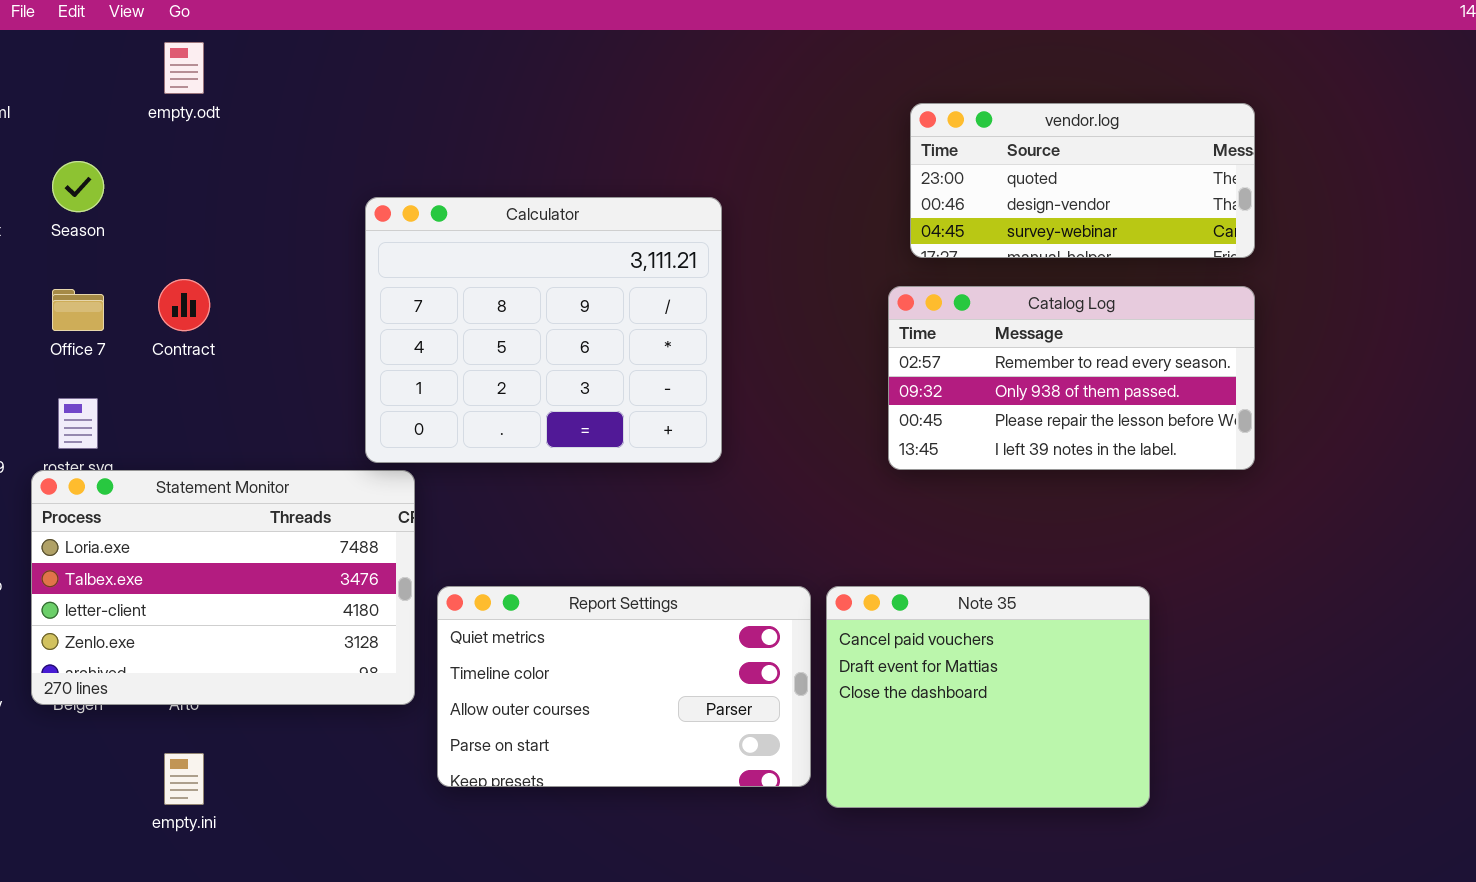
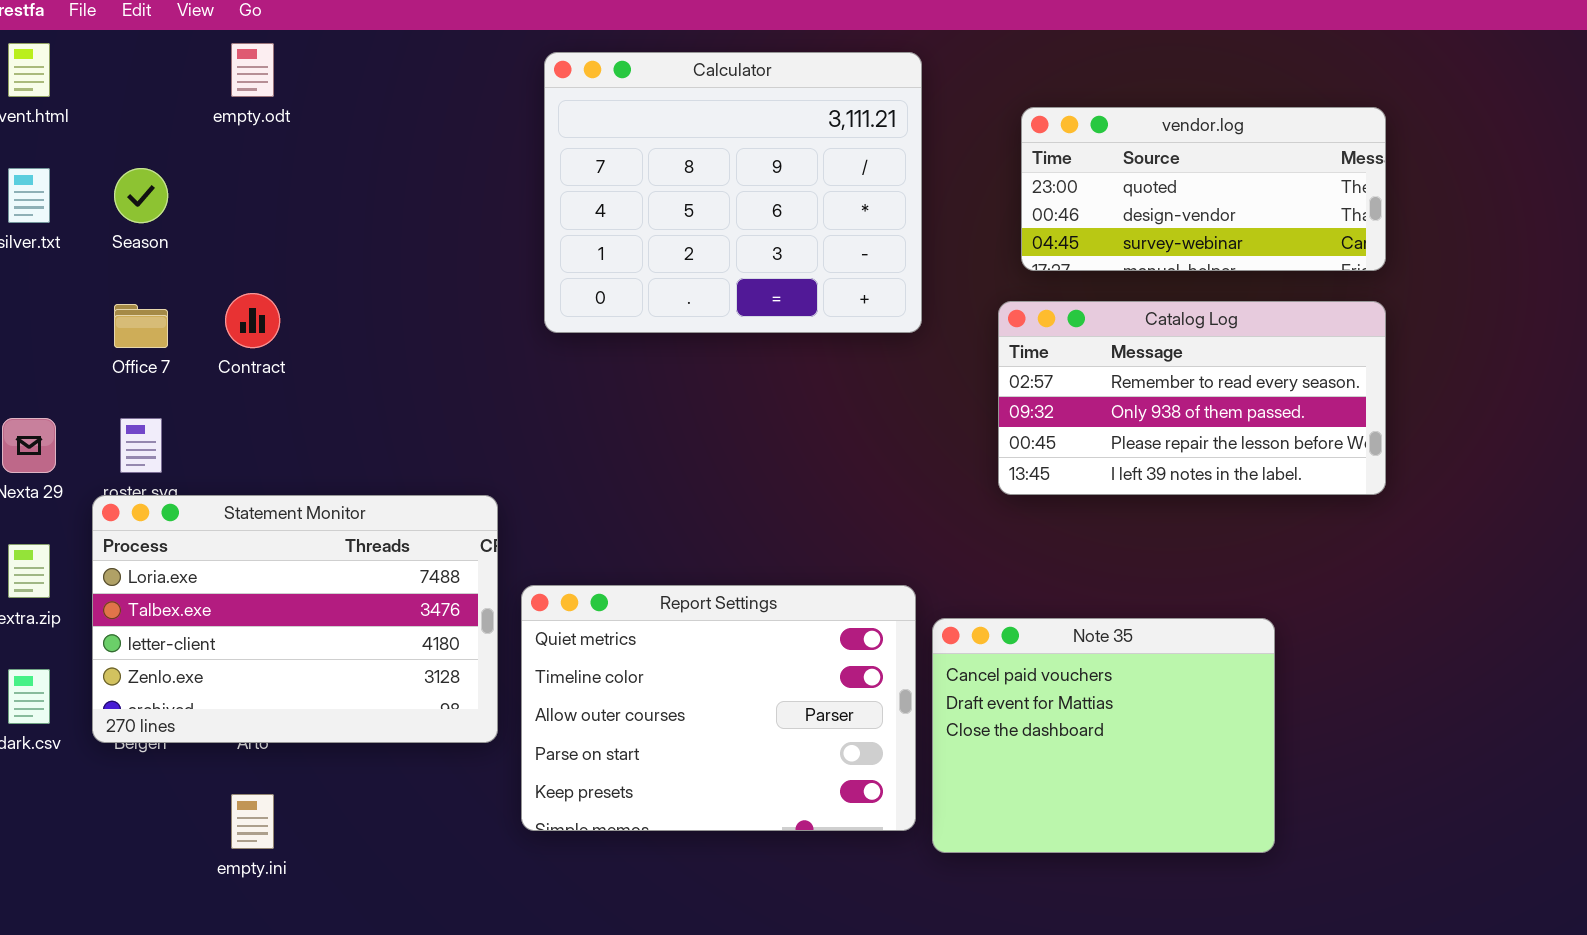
Calculator: [365,197,722,463] -> [544,52,922,333], moved
Report Settings: [437,586,811,787] -> [521,585,916,831], resized

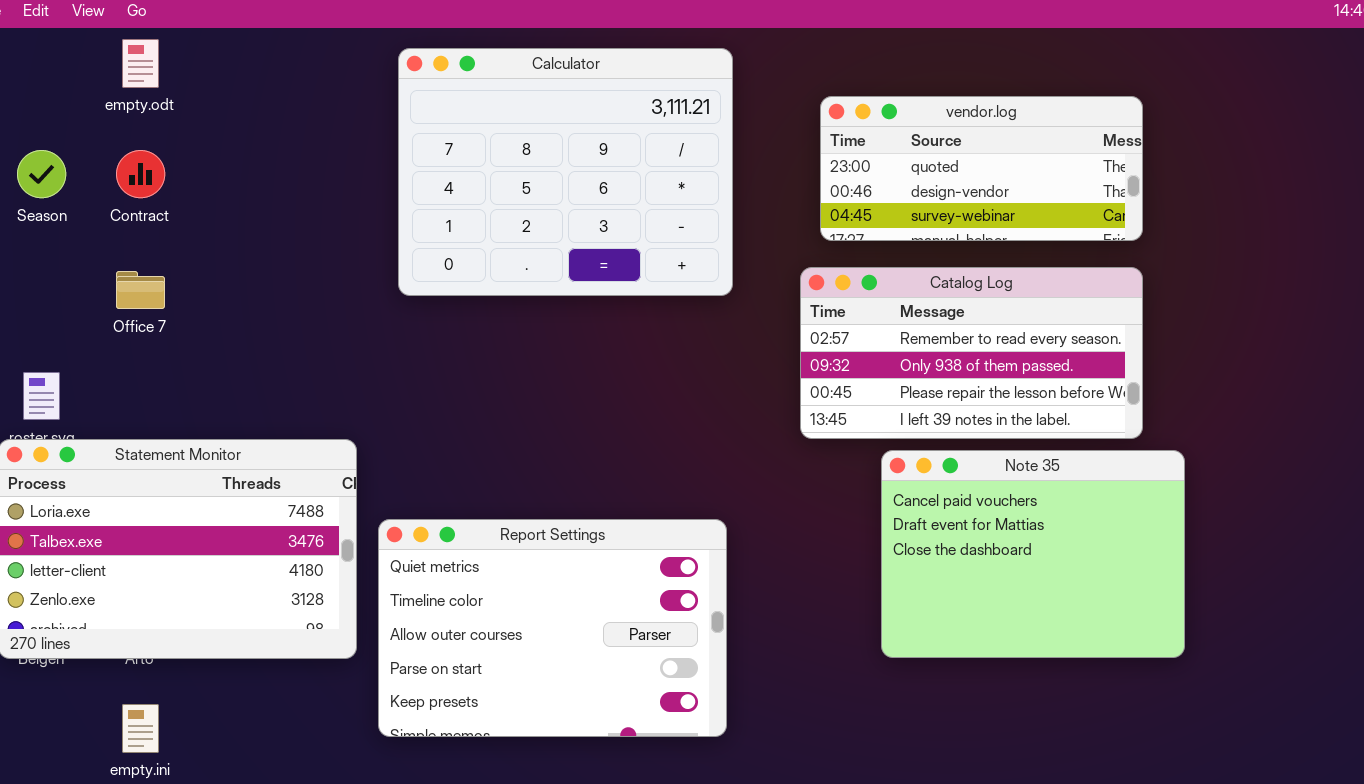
Contract: [225,293,280,348] -> [116,150,165,198], moved
Office 7: [114,304,168,348] -> [116,271,165,309], moved
Note 35: [932,618,1275,853] -> [881,450,1185,658], moved

